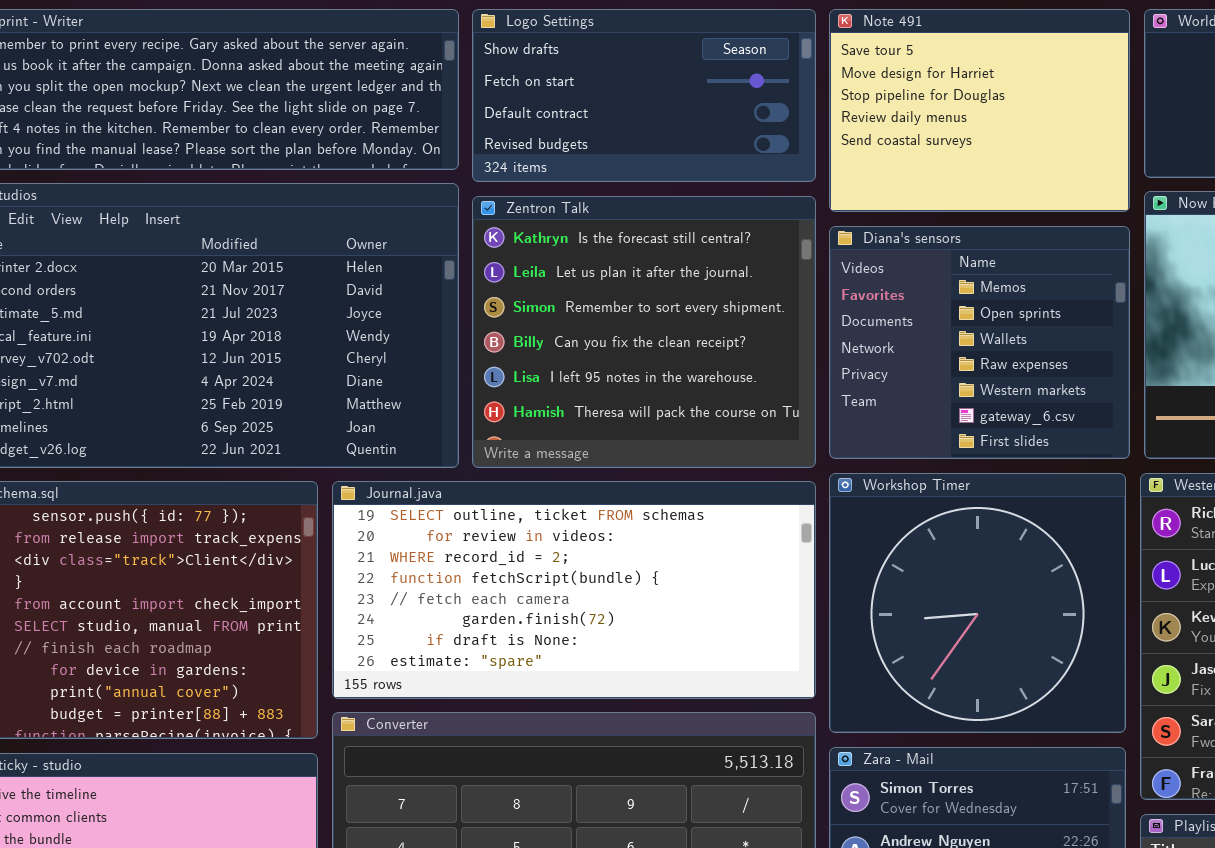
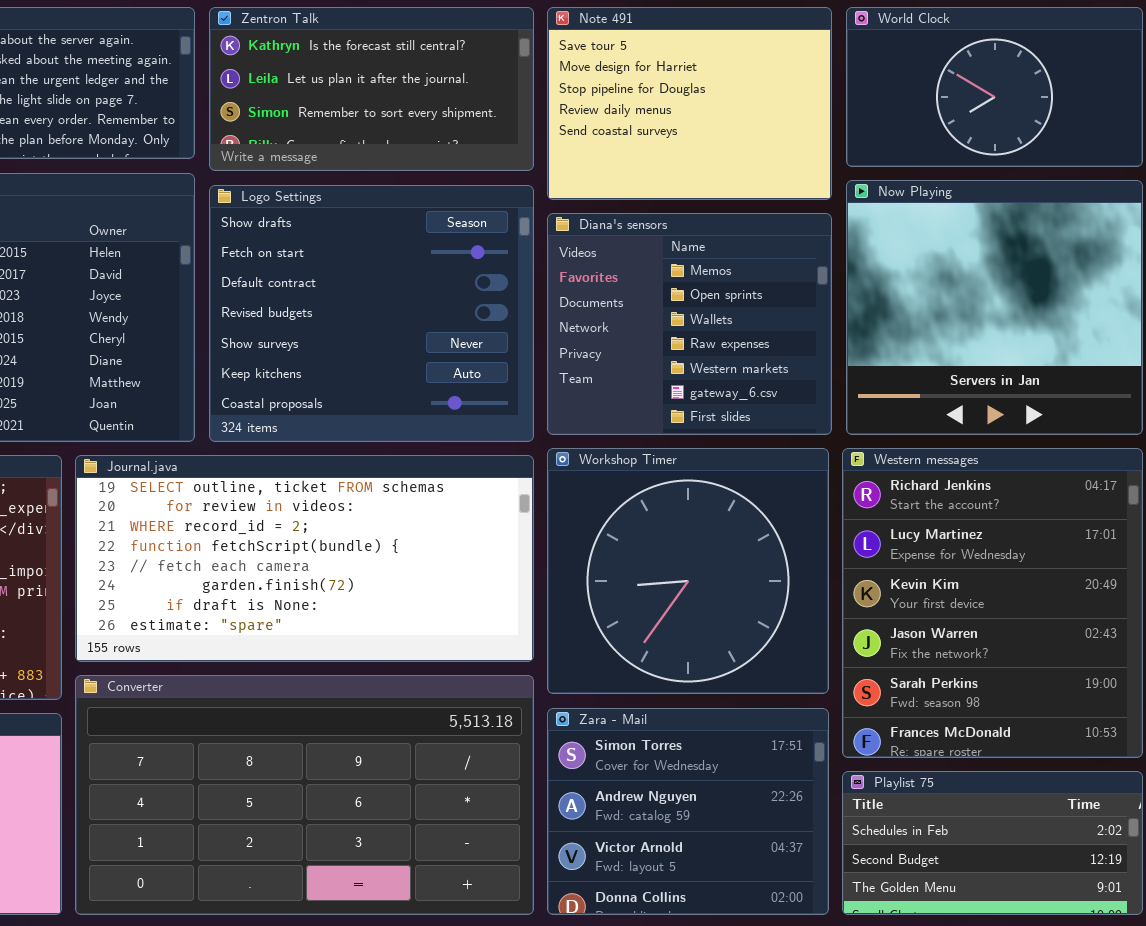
Logo Settings: [472,9,816,182] -> [209,185,534,442], moved, resized
Zentron Talk: [472,196,816,468] -> [209,7,534,171], moved, resized

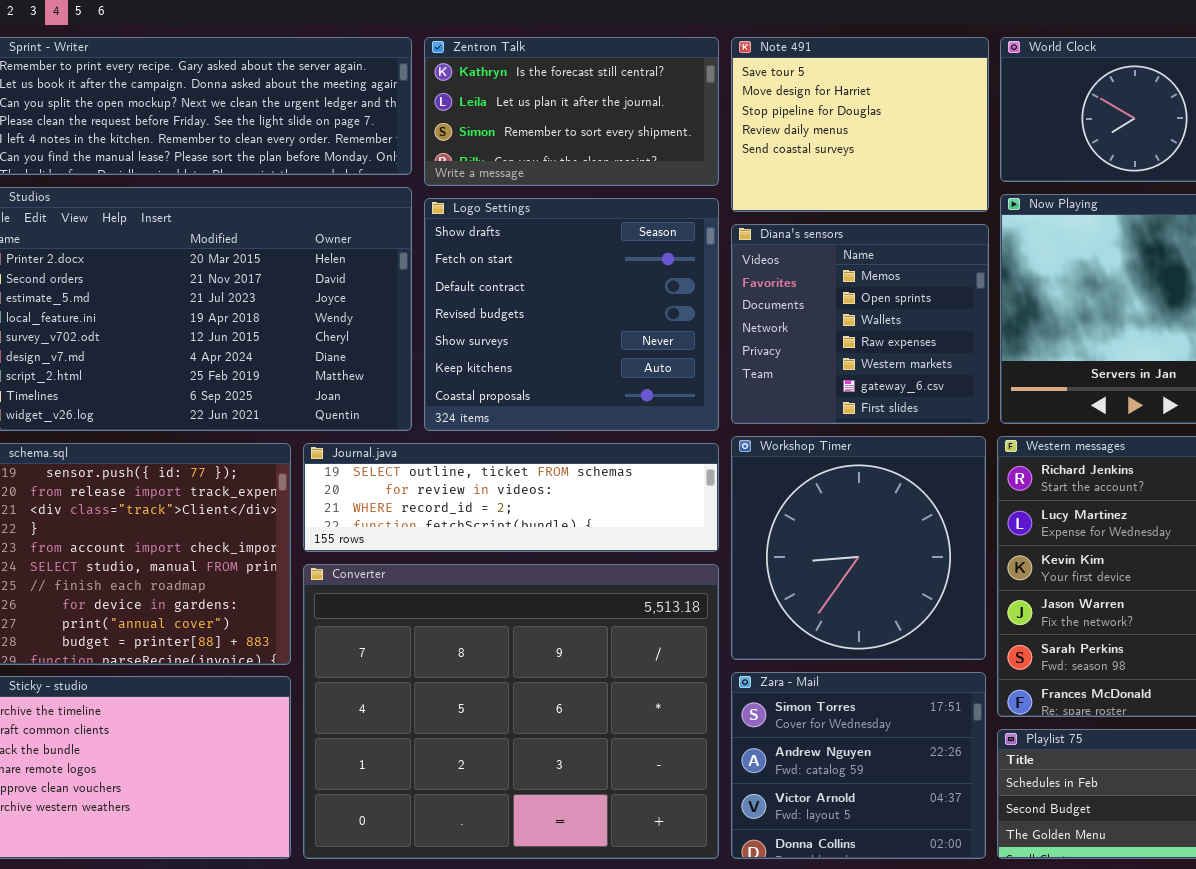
Journal.java: [75,455,534,662] -> [303,443,719,552], resized
Converter: [75,675,534,915] -> [303,564,719,859], resized

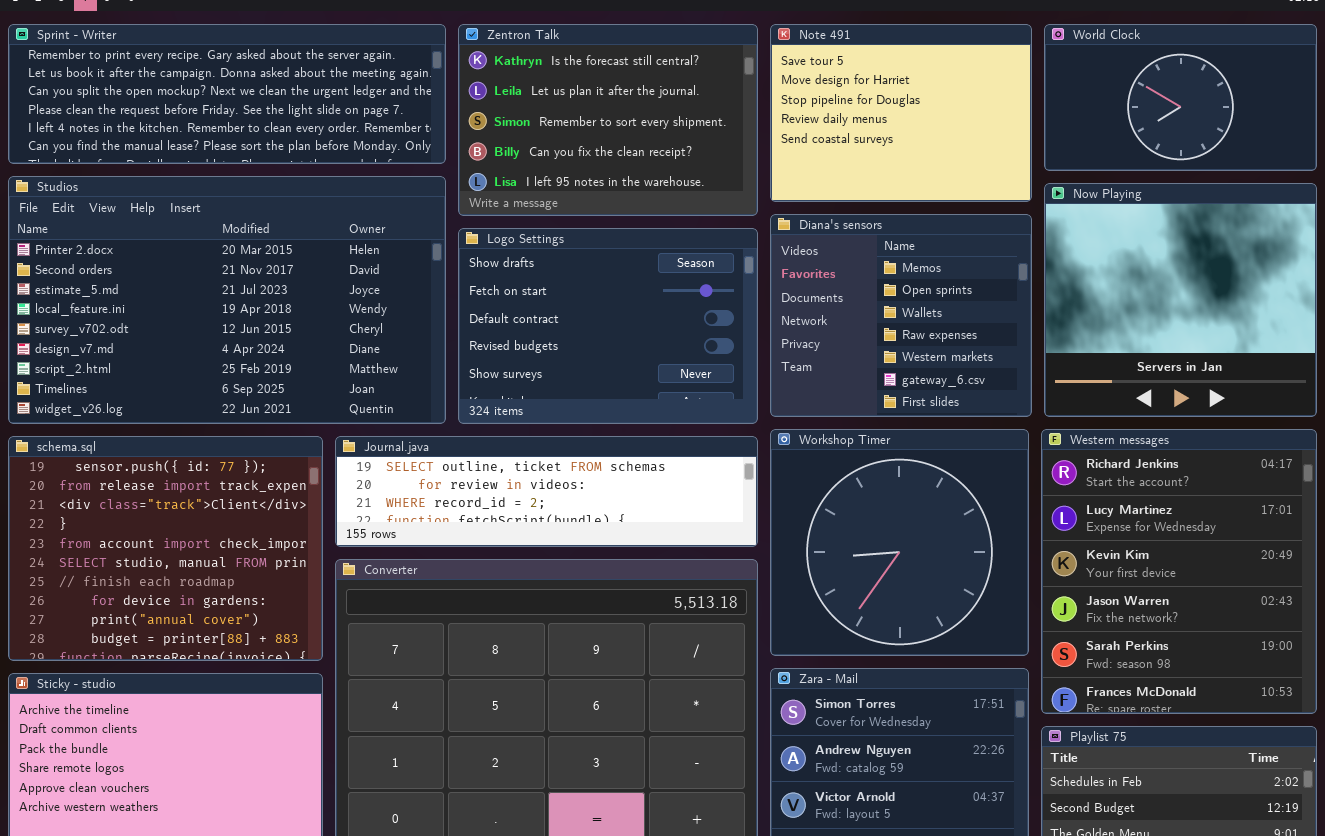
Zentron Talk: [424,37,719,186] -> [458,24,758,216], resized
Logo Settings: [424,198,719,431] -> [458,228,758,424], resized

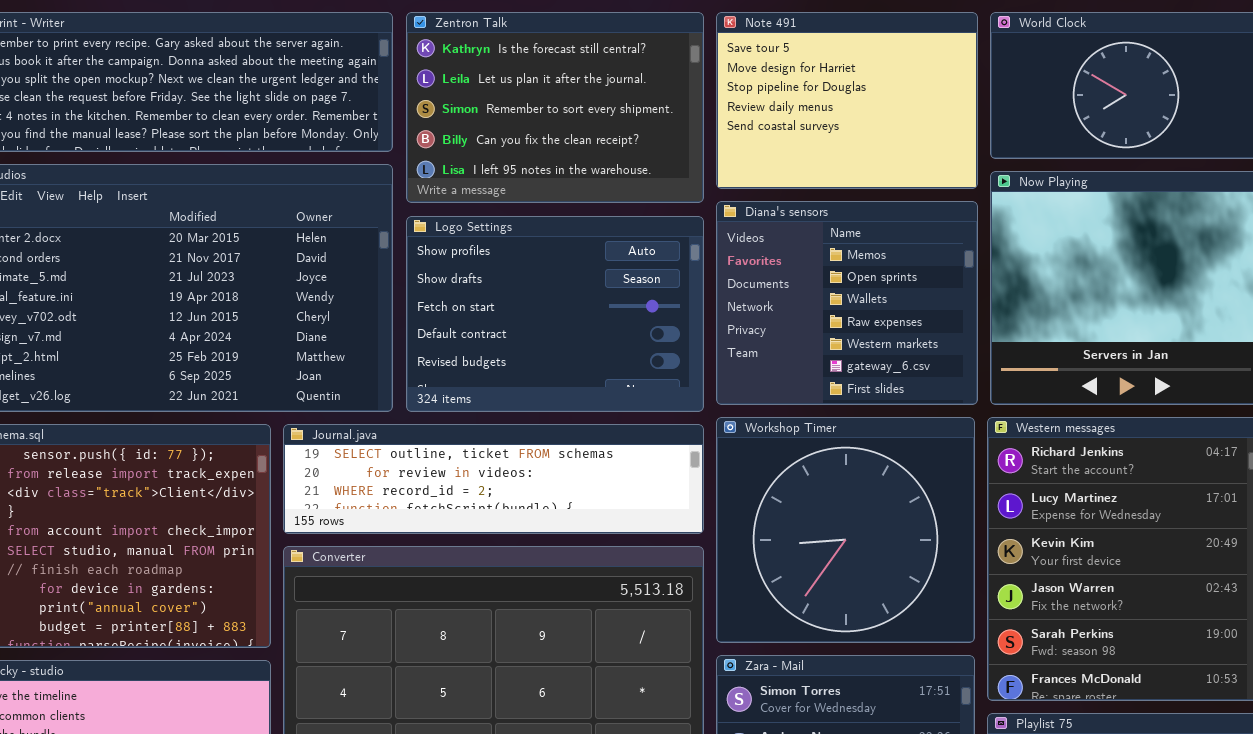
Logo Settings: [458,228,758,424] -> [406,216,704,412], scrolled up 1 row

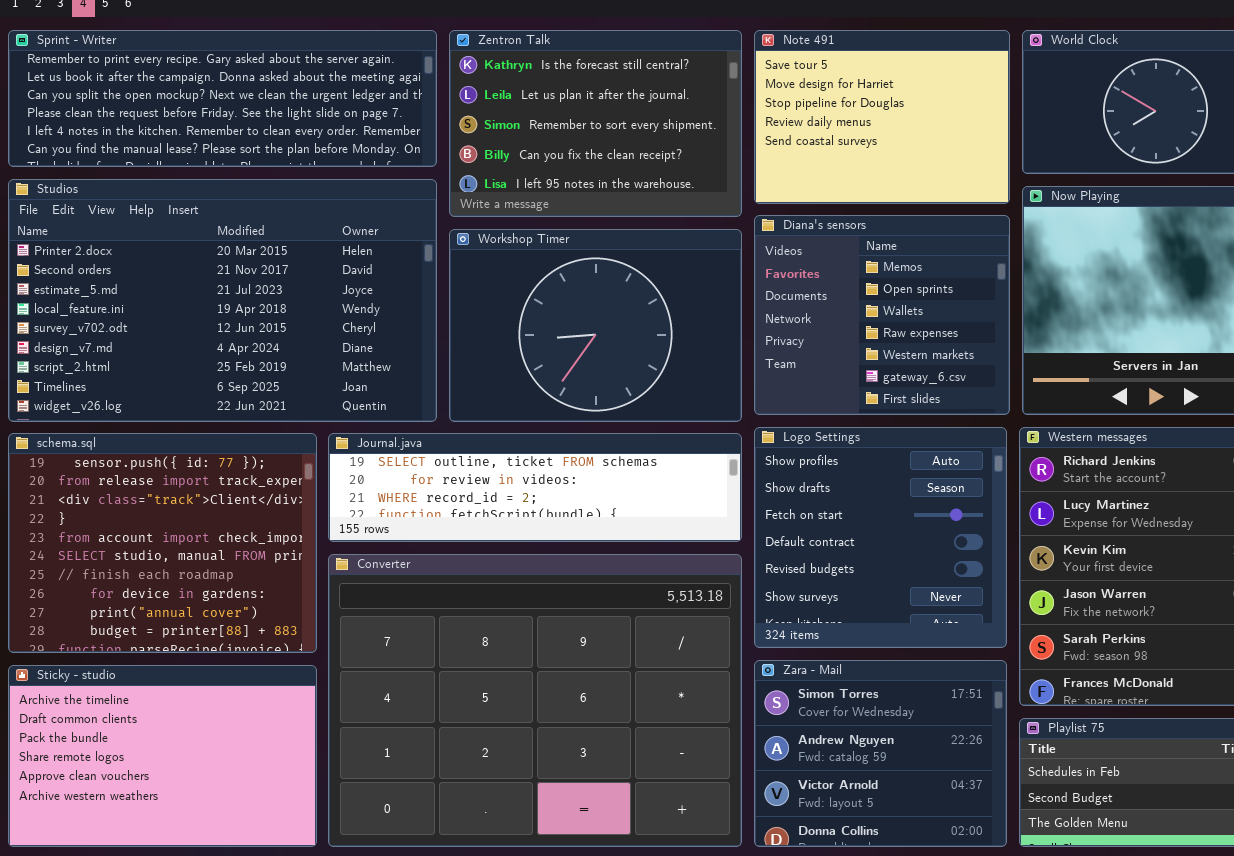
Logo Settings: [406,216,704,412] -> [754,427,1007,648], moved, resized
Workshop Timer: [716,417,975,643] -> [449,229,742,422], moved, resized

